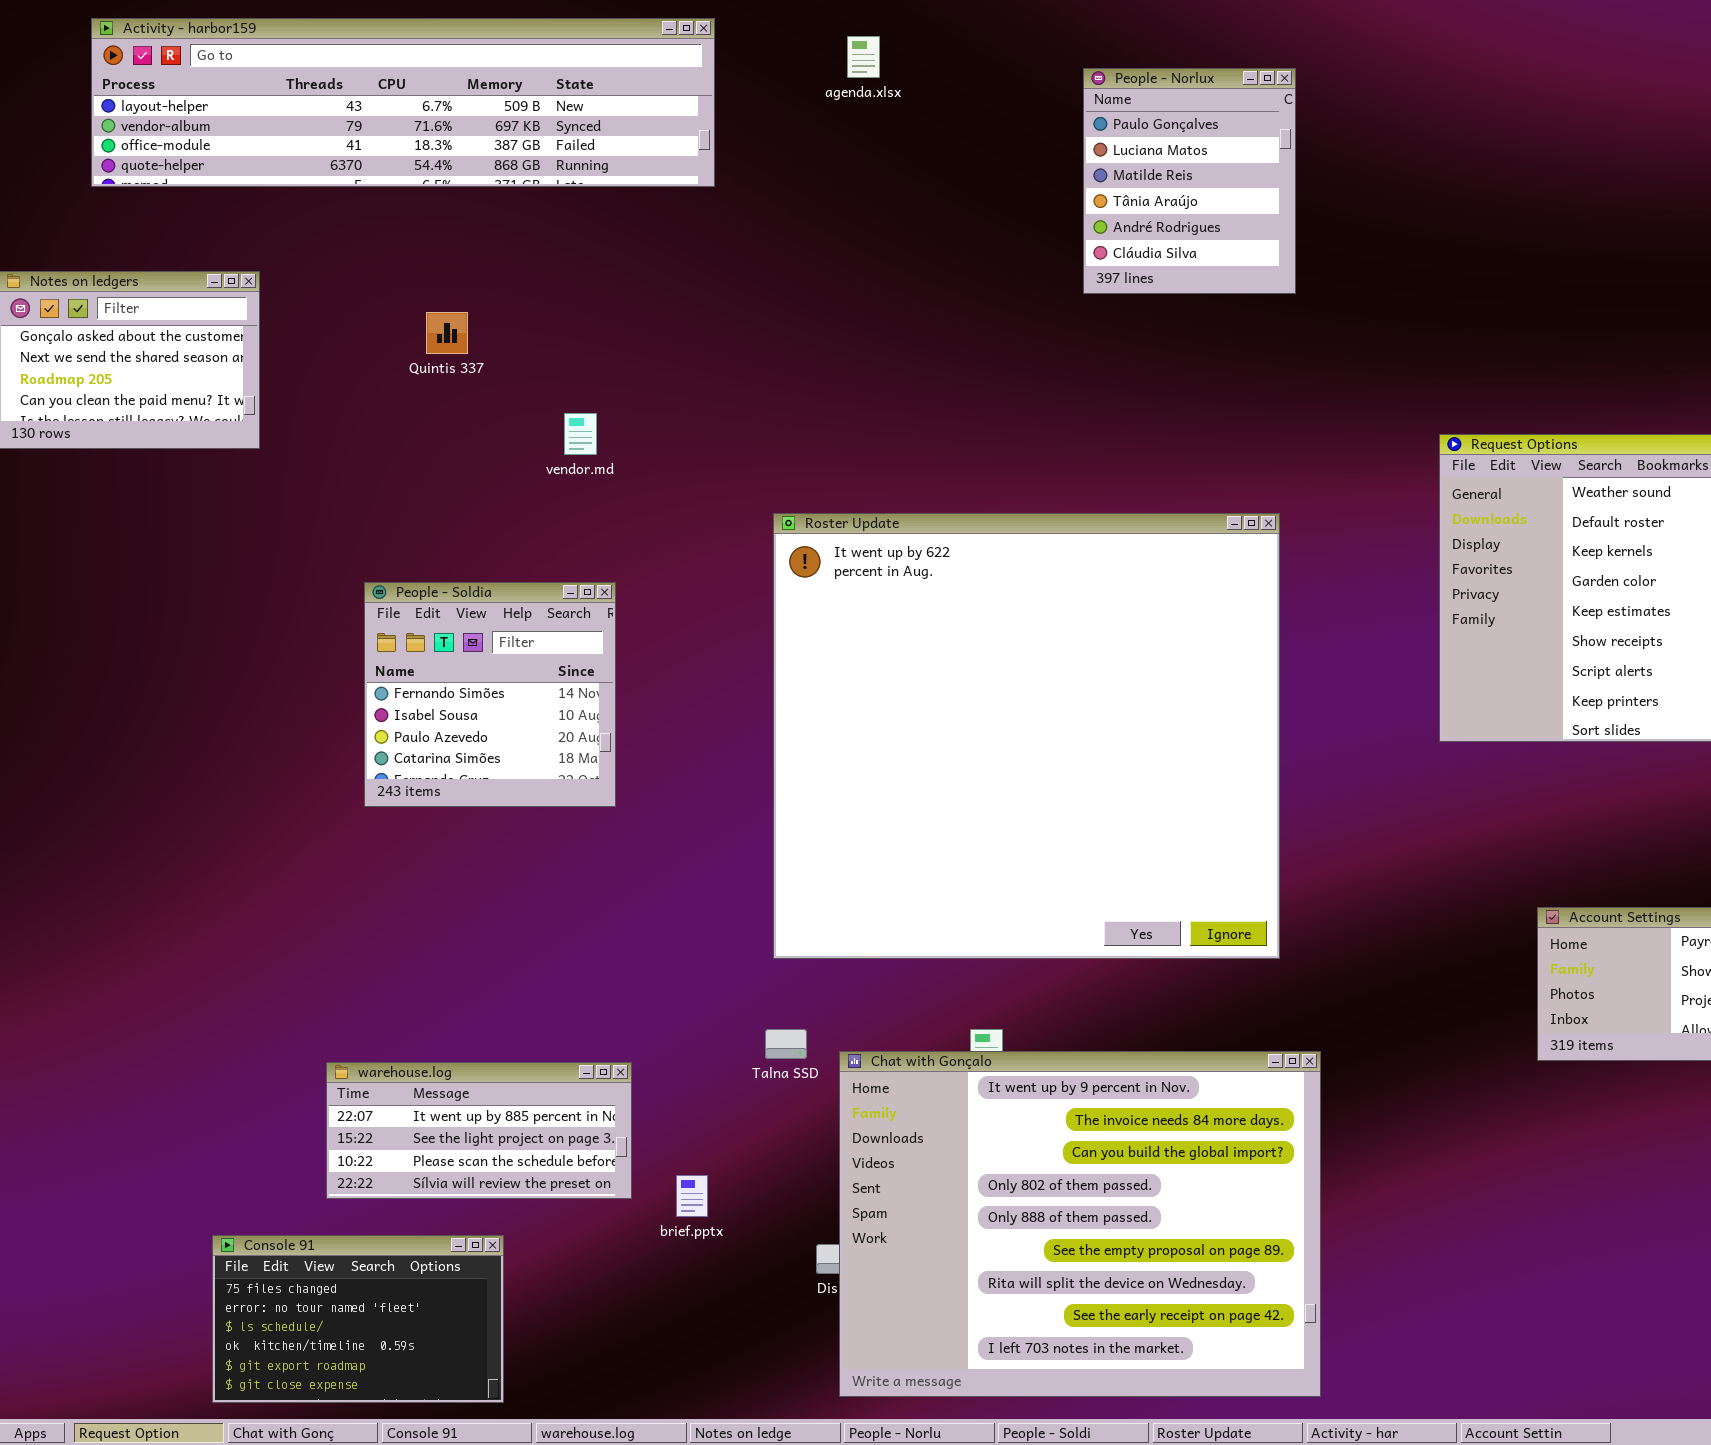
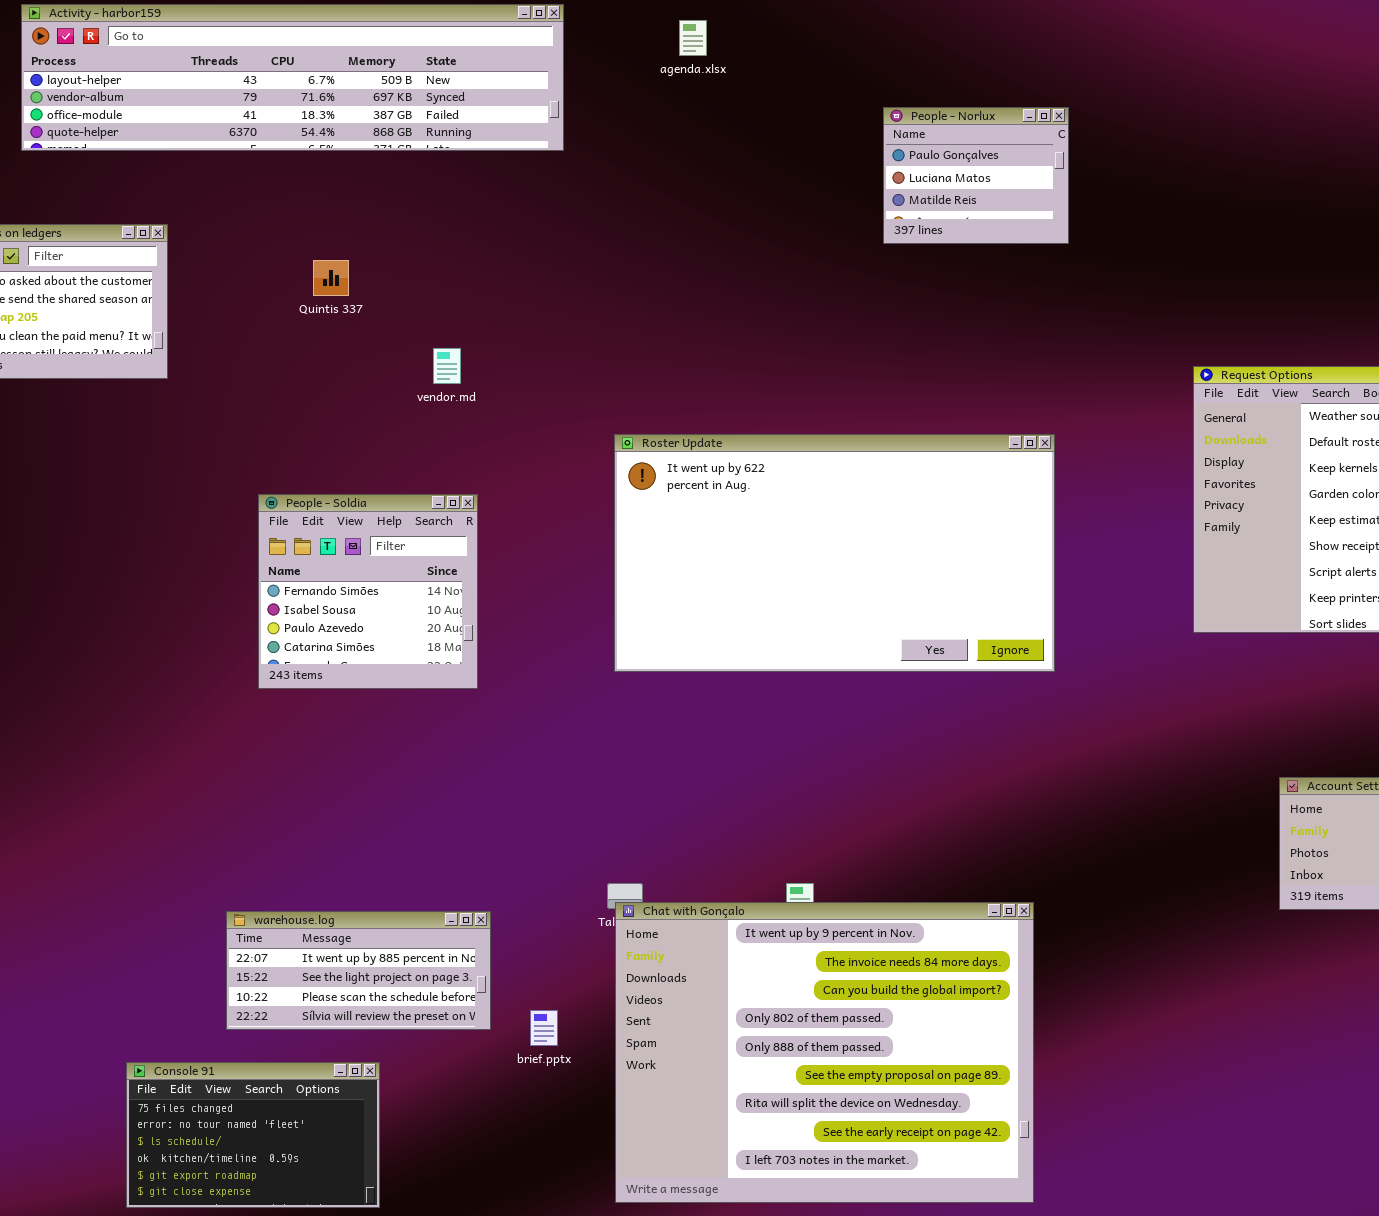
People - Norlux: [1083,68,1296,294] -> [883,107,1069,244], resized
Roster Update: [773,513,1280,959] -> [614,434,1055,672], resized
Chat with Gonçalo: [839,1051,1321,1397] -> [615,902,1034,1203], moved

